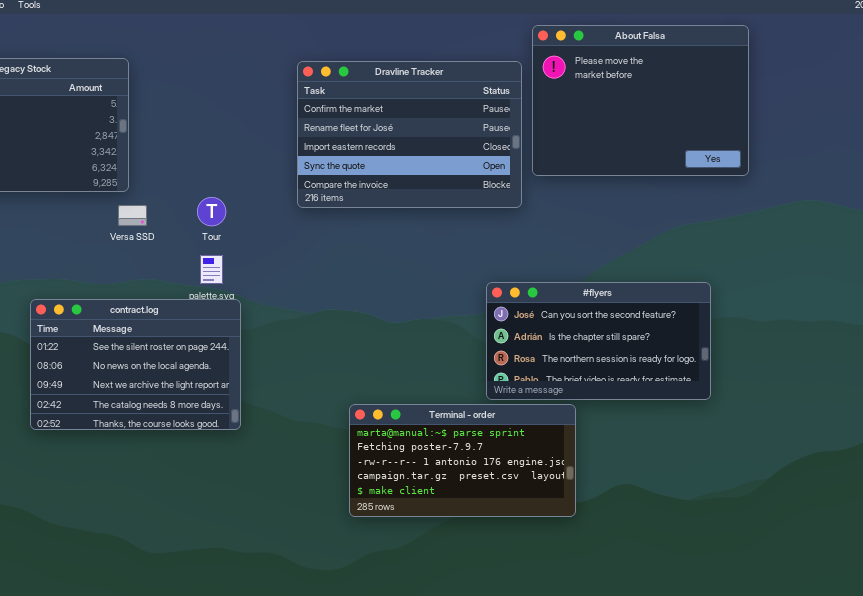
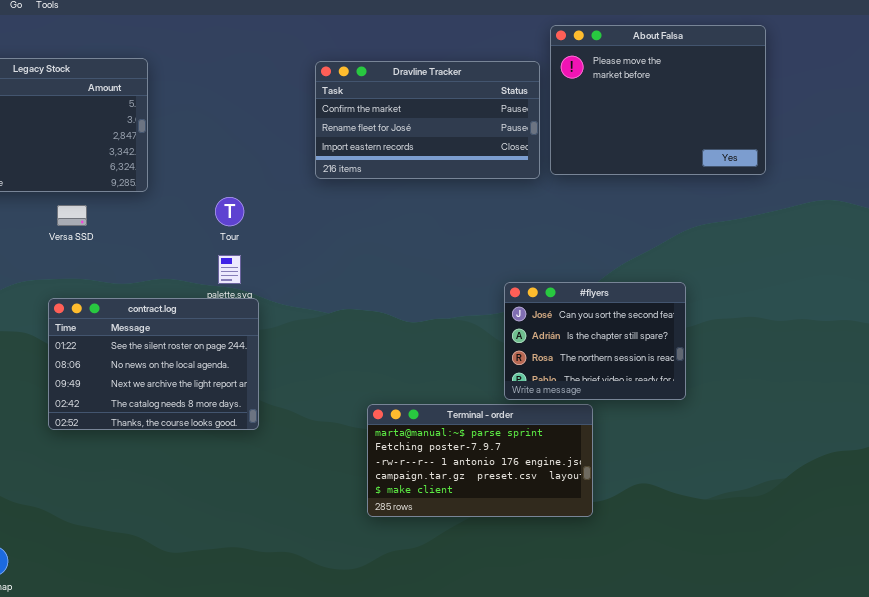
Dravline Tracker: [297,61,522,208] -> [315,61,540,179], resized
Versa SSD: [118,205,147,226] -> [57,205,87,226], moved
#flyers: [486,282,711,400] -> [504,282,686,400], resized

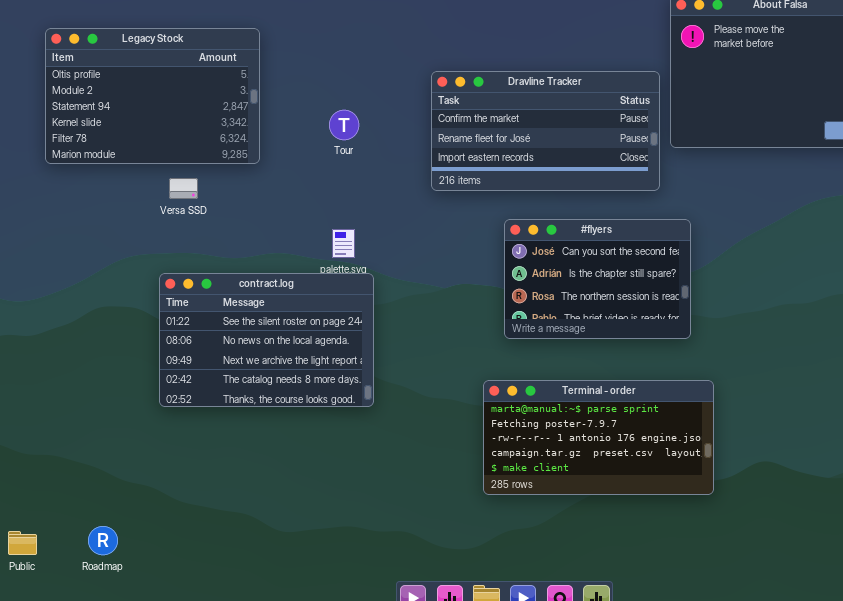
Dravline Tracker: [315,61,540,179] -> [431,71,660,191], moved
Tour: [215,197,244,226] -> [329,110,359,140], moved
#flyers: [504,282,686,400] -> [504,219,691,339], moved

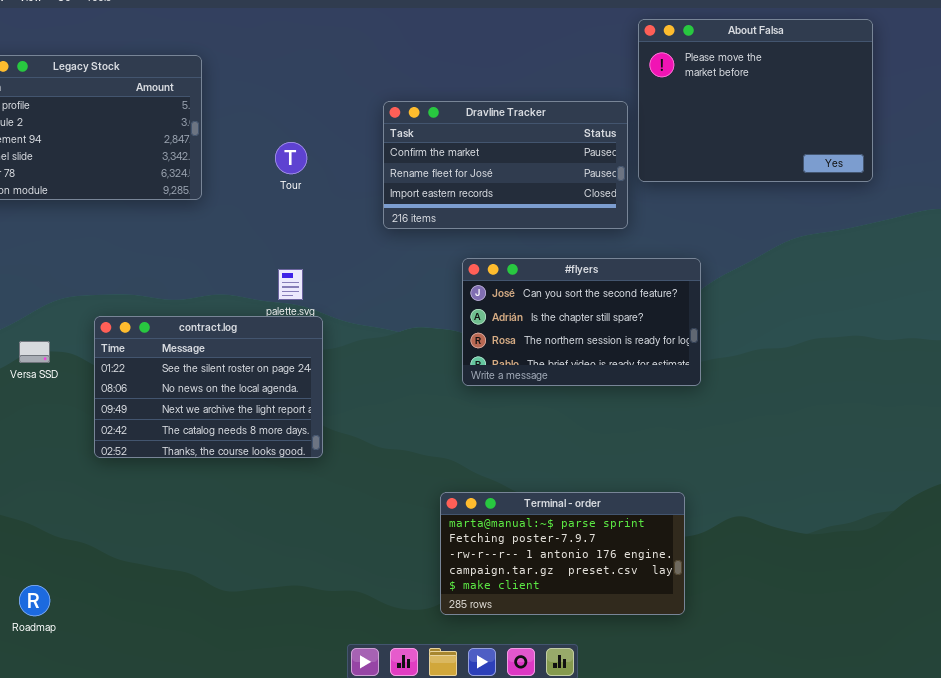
Versa SSD: [169,178,198,199] -> [19,341,50,363], moved
#flyers: [504,219,691,339] -> [462,258,701,386], resized
Terminal - order: [483,380,714,495] -> [440,492,685,615], moved

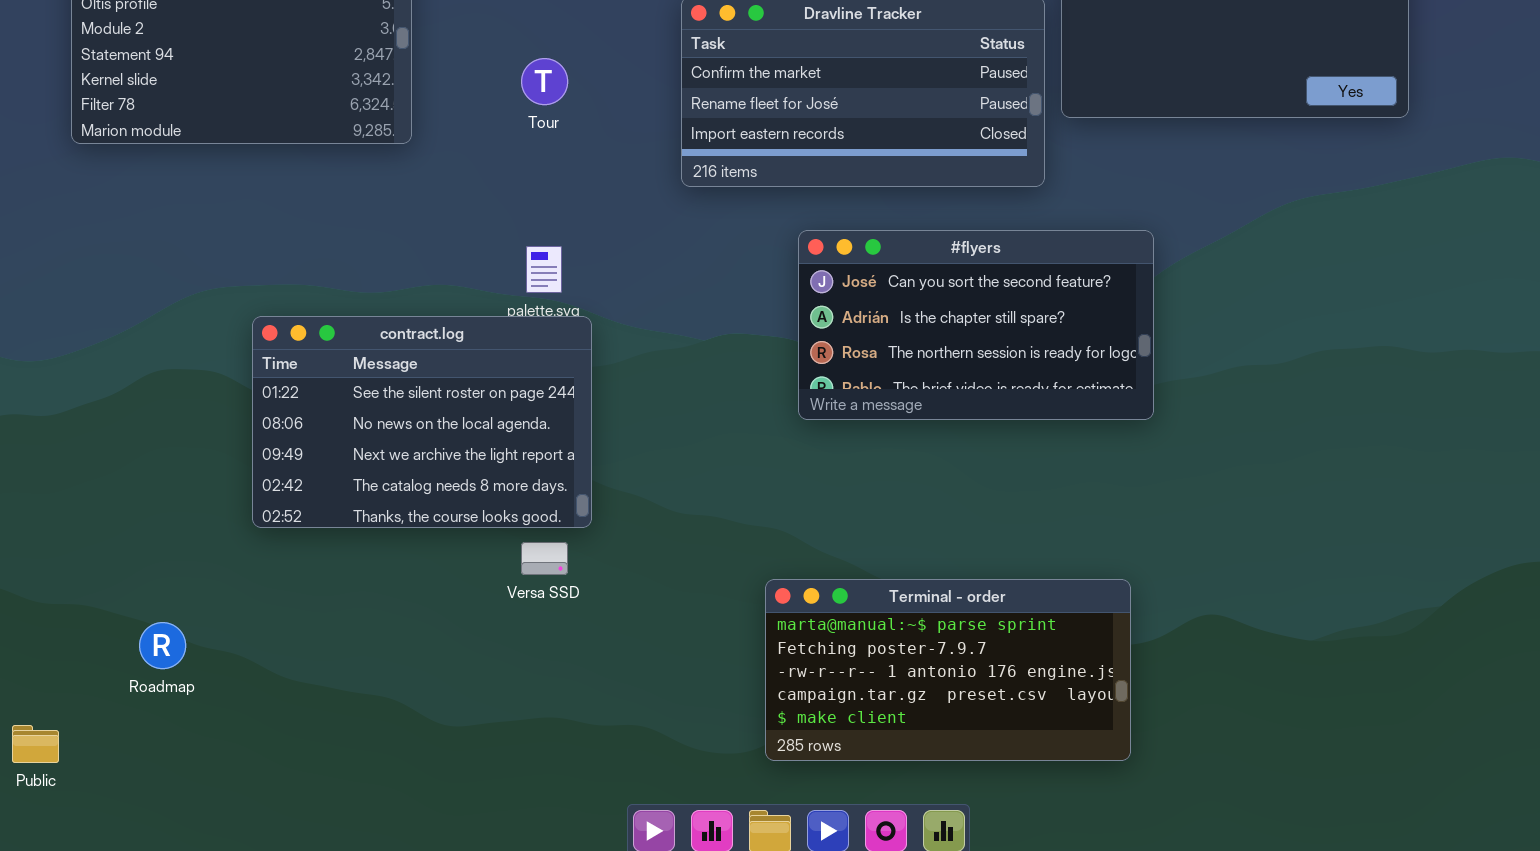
Versa SSD: [19,341,50,363] -> [521,542,568,575], moved
Roadmap: [19,585,50,616] -> [139,622,186,669], moved

